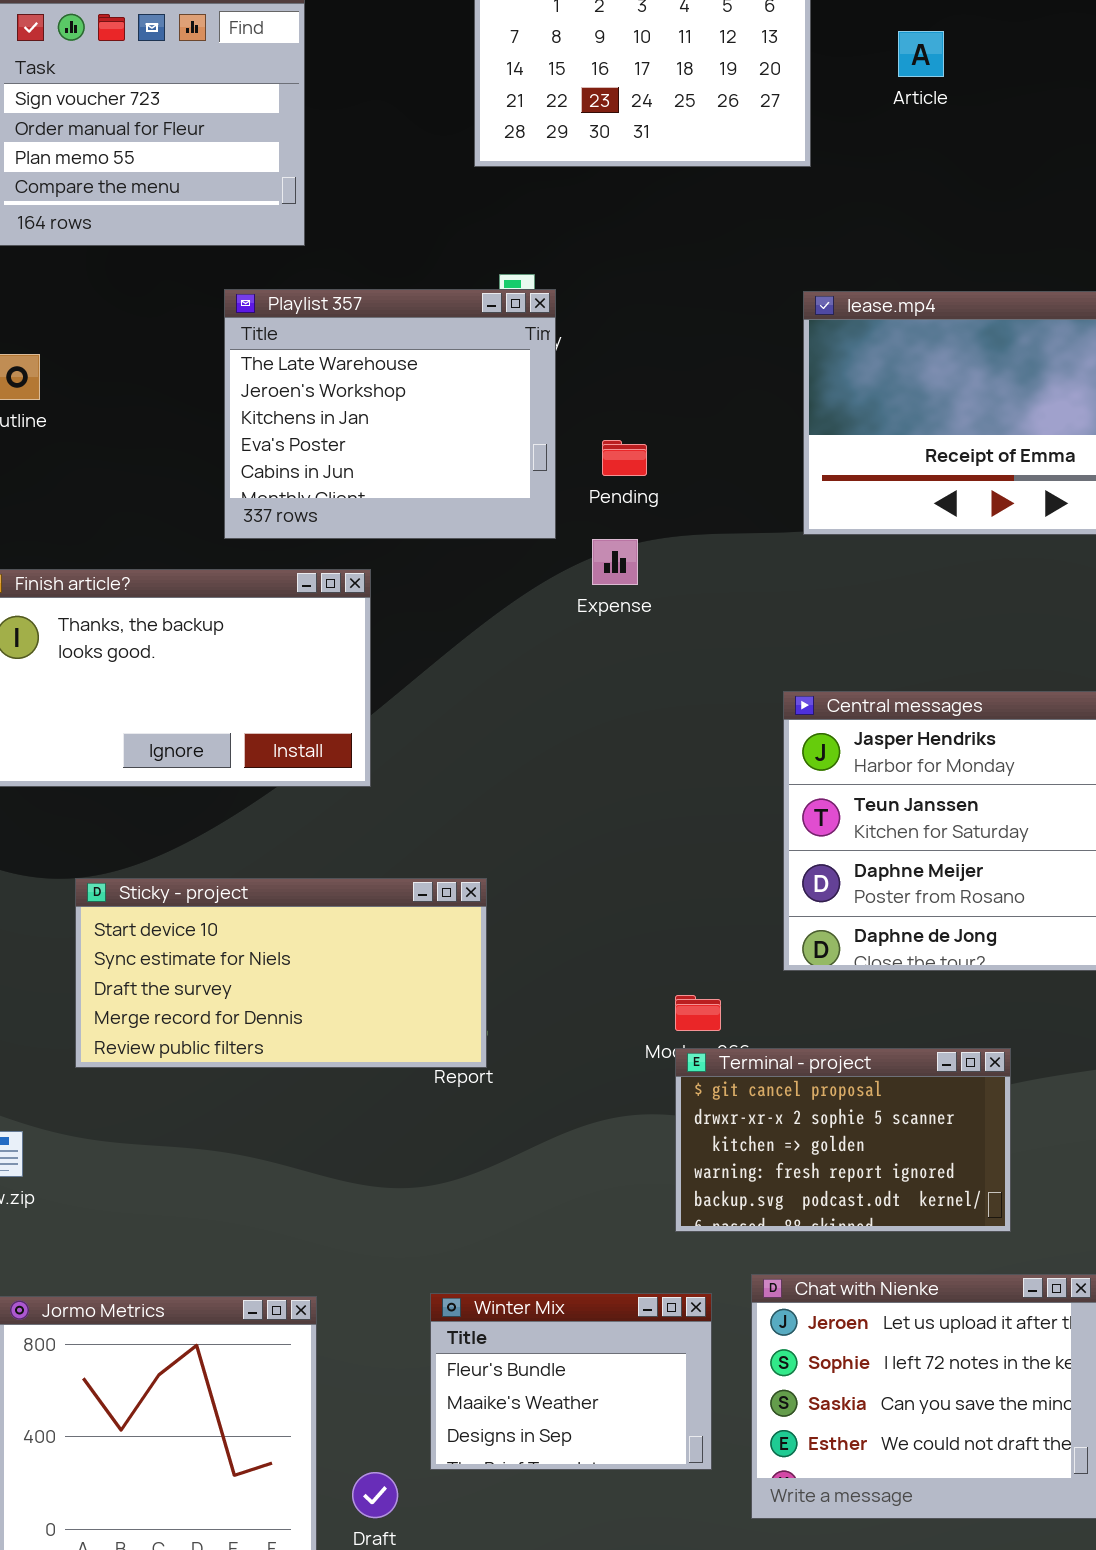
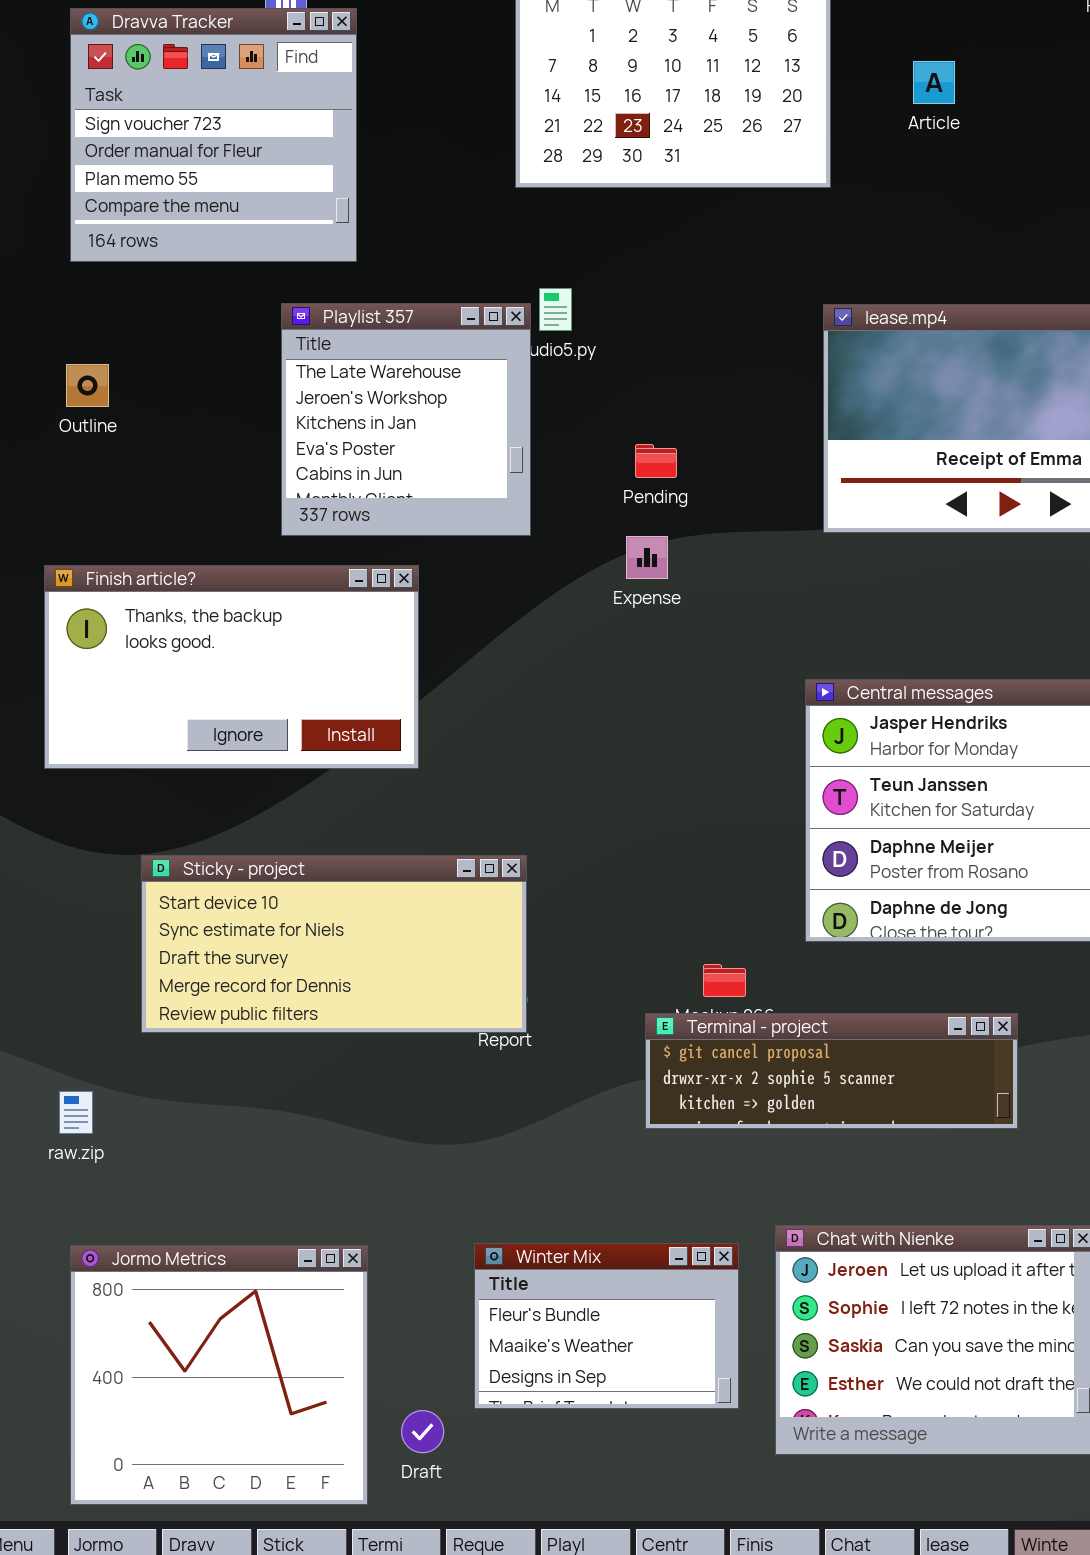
Playlist 357: [224,289,556,539] -> [281,303,531,536], resized
Terminal - project: [675,1048,1011,1232] -> [645,1013,1018,1129], resized

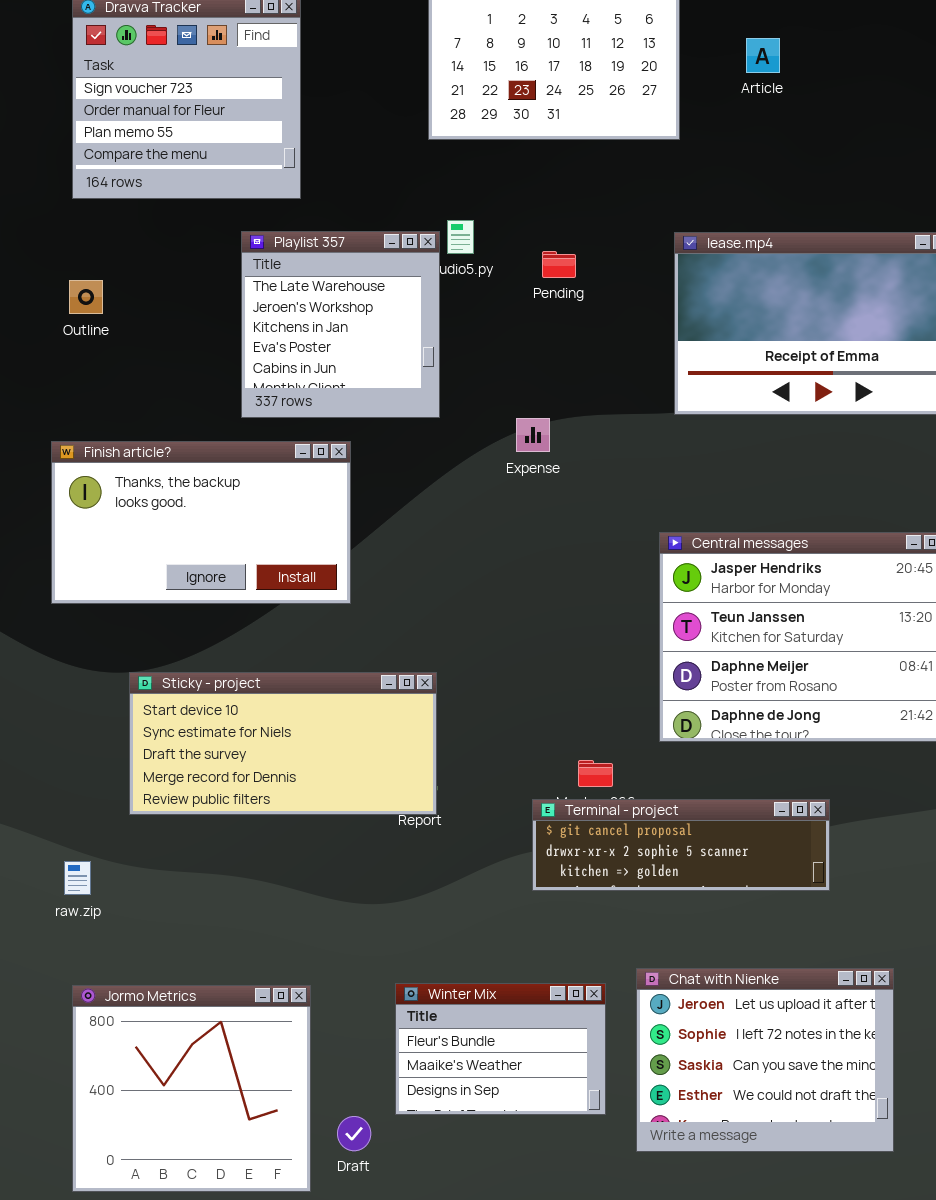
Pending: [635,444,677,478] -> [542,251,576,278], moved

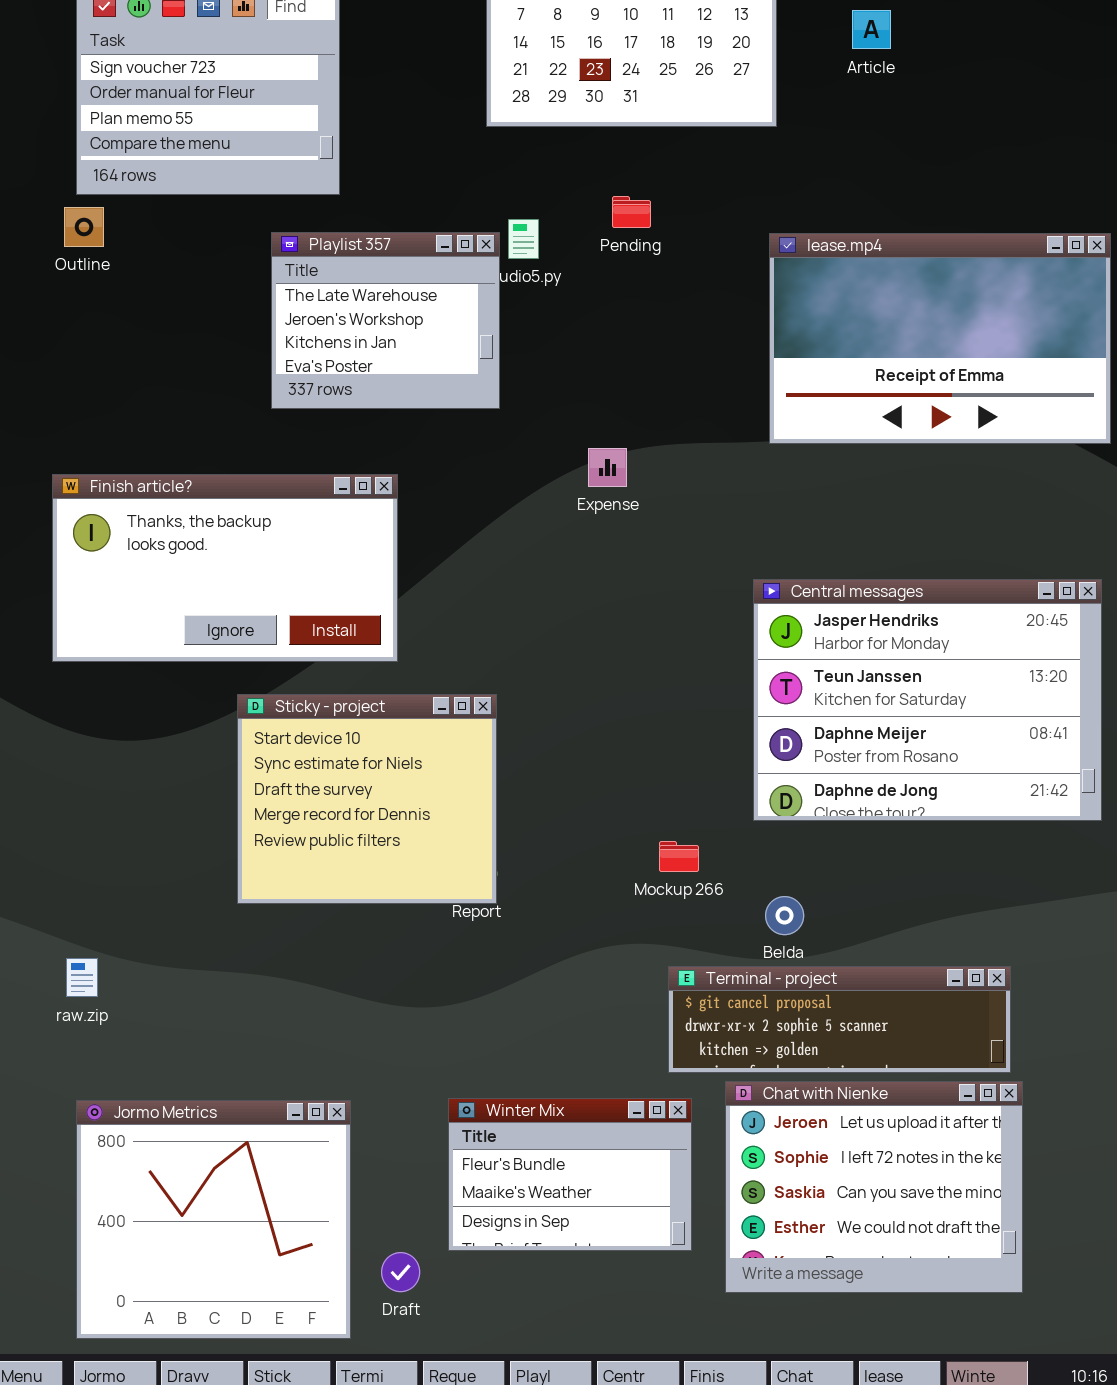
Playlist 357: [241,231,440,418] -> [271,232,500,409], resized
Pending: [542,251,576,278] -> [612,196,651,228], moved
Outline: [69,280,103,314] -> [64,207,104,247], moved
Sticky - project: [129,672,437,815] -> [237,694,497,904], resized
Terminal - project: [532,799,830,891] -> [668,966,1011,1073], moved

